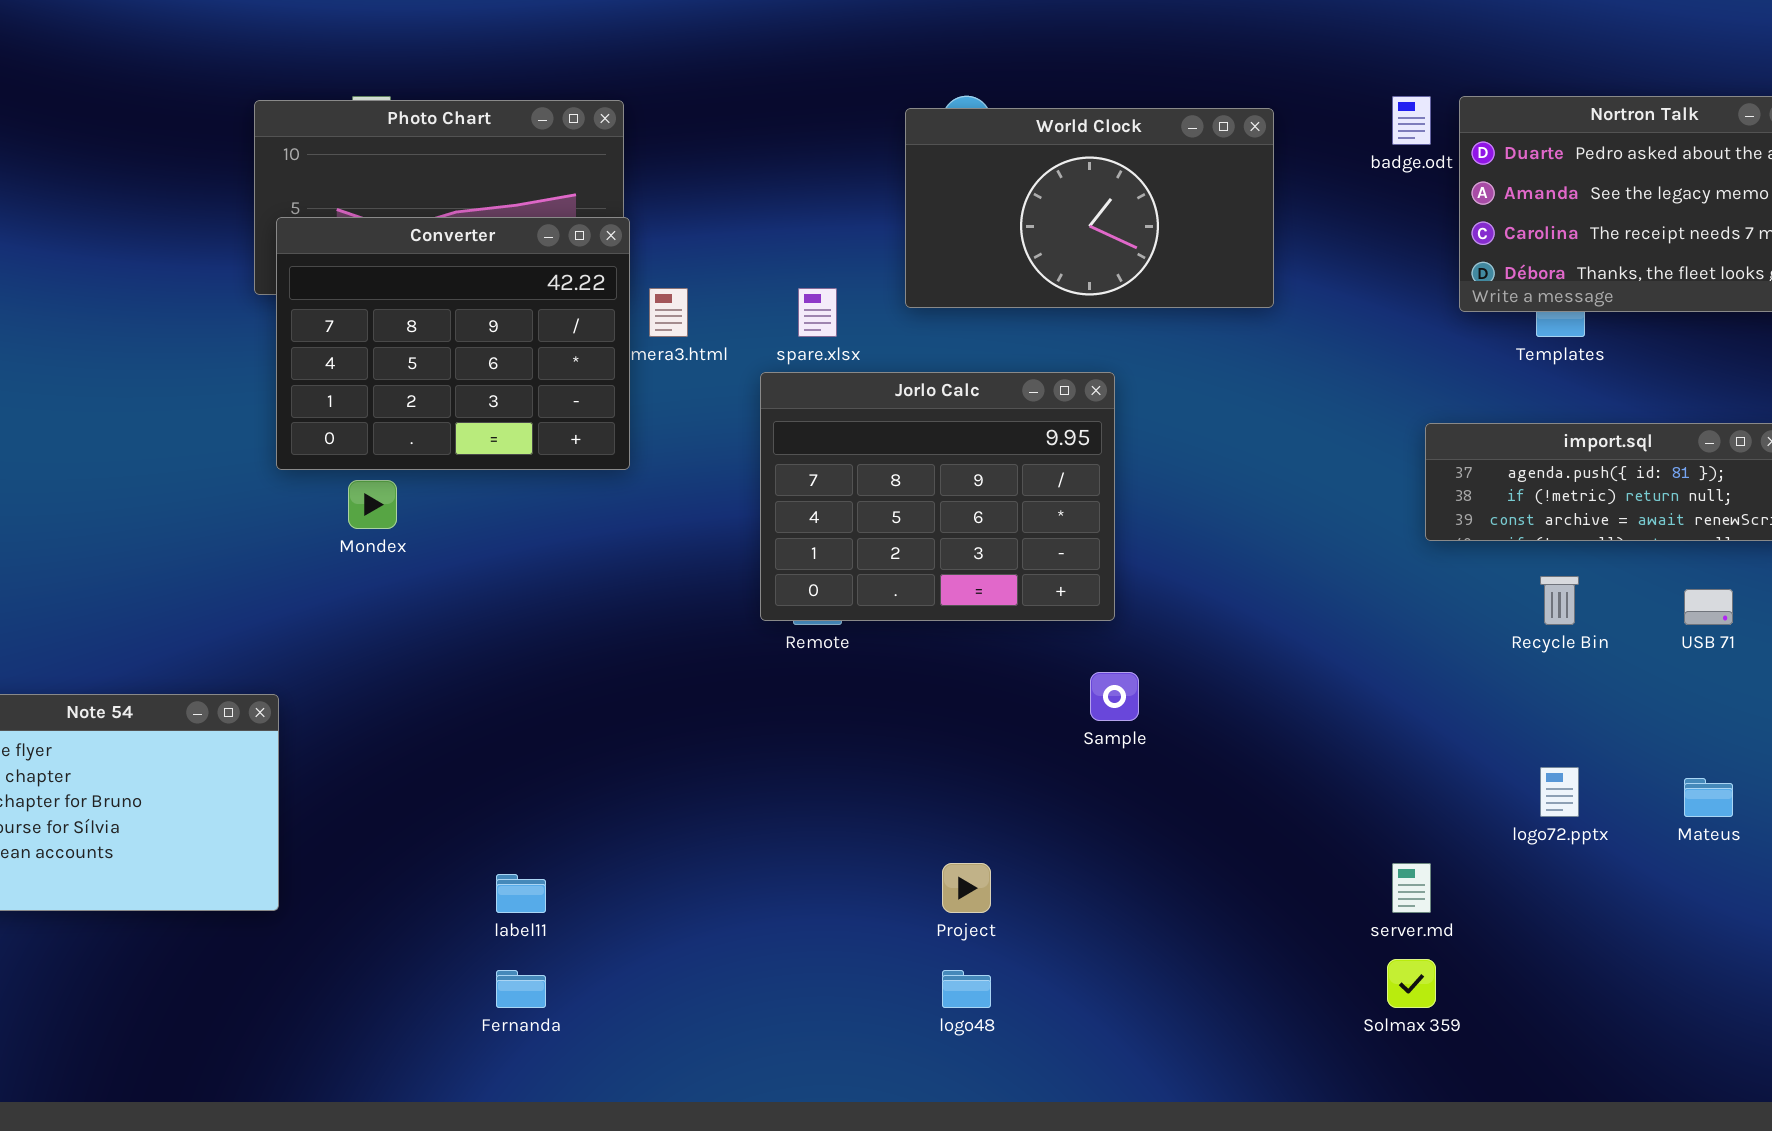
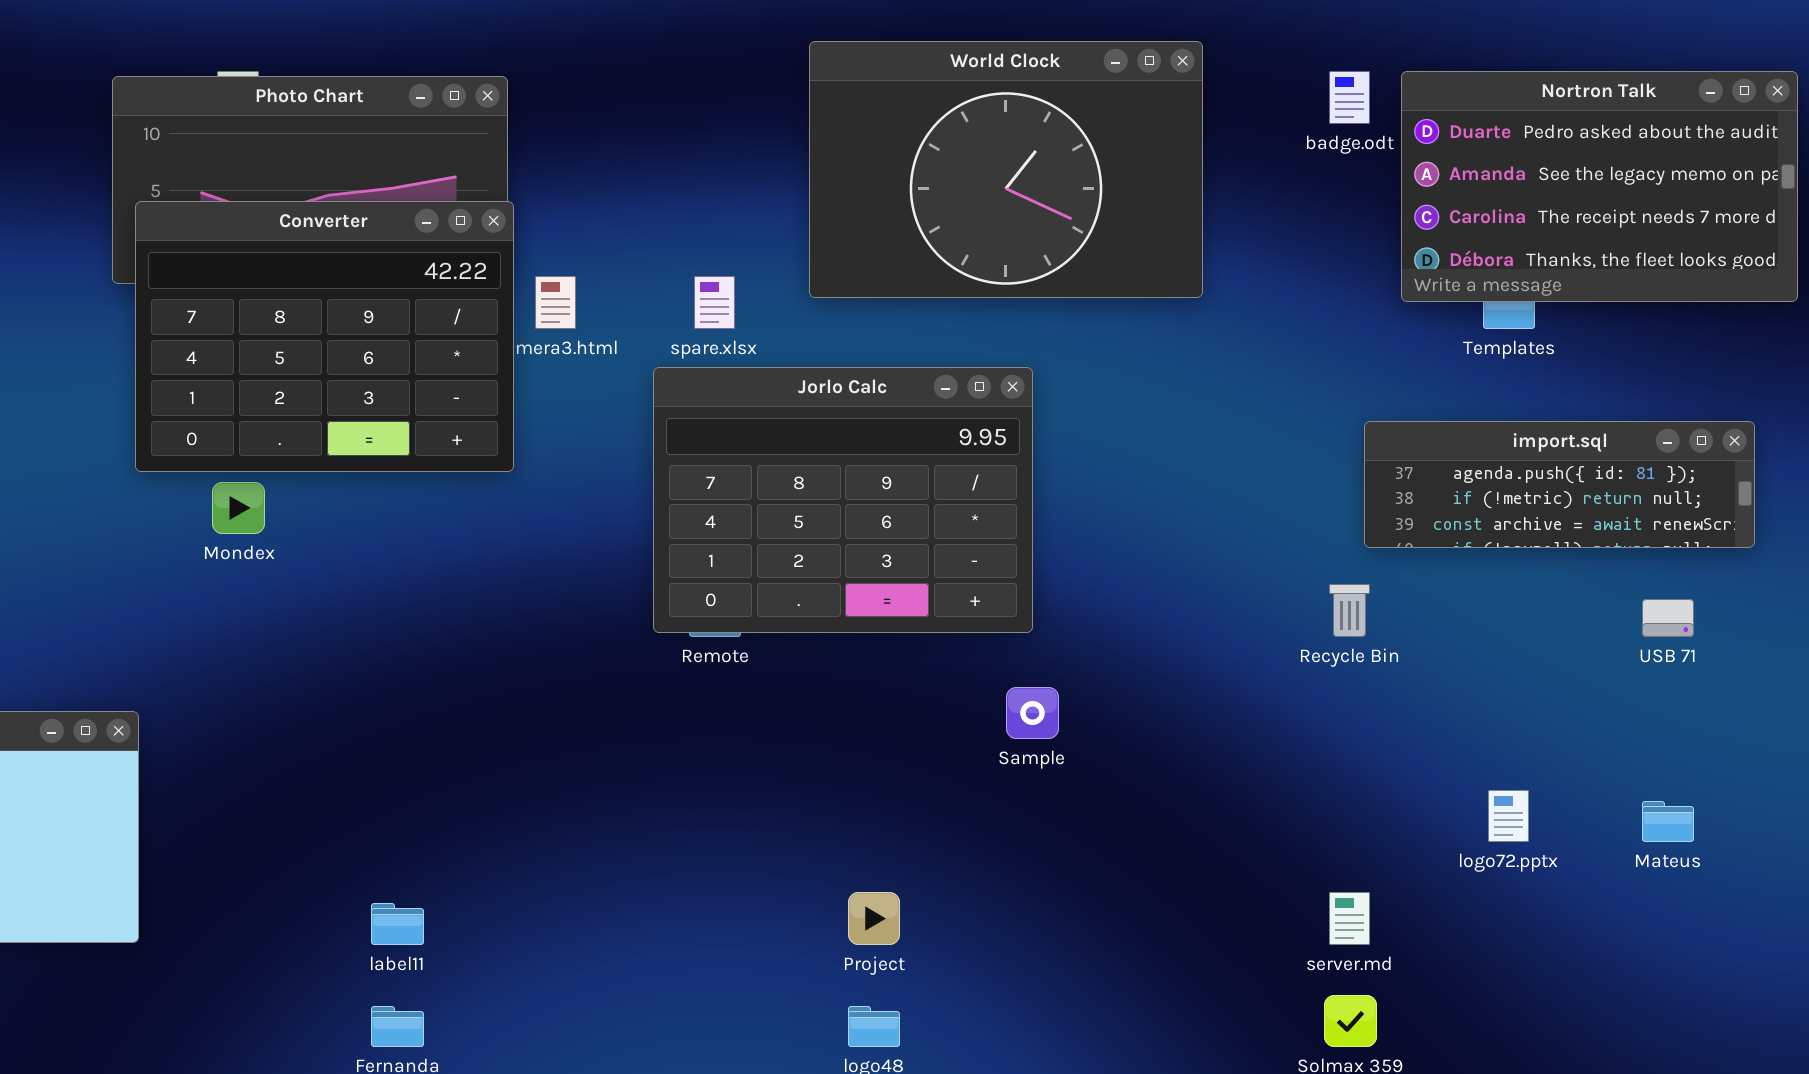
World Clock: [905,108,1274,308] -> [809,41,1203,298], resized
Recycle Bin: [1540,576,1579,625] -> [1329,584,1370,637], moved

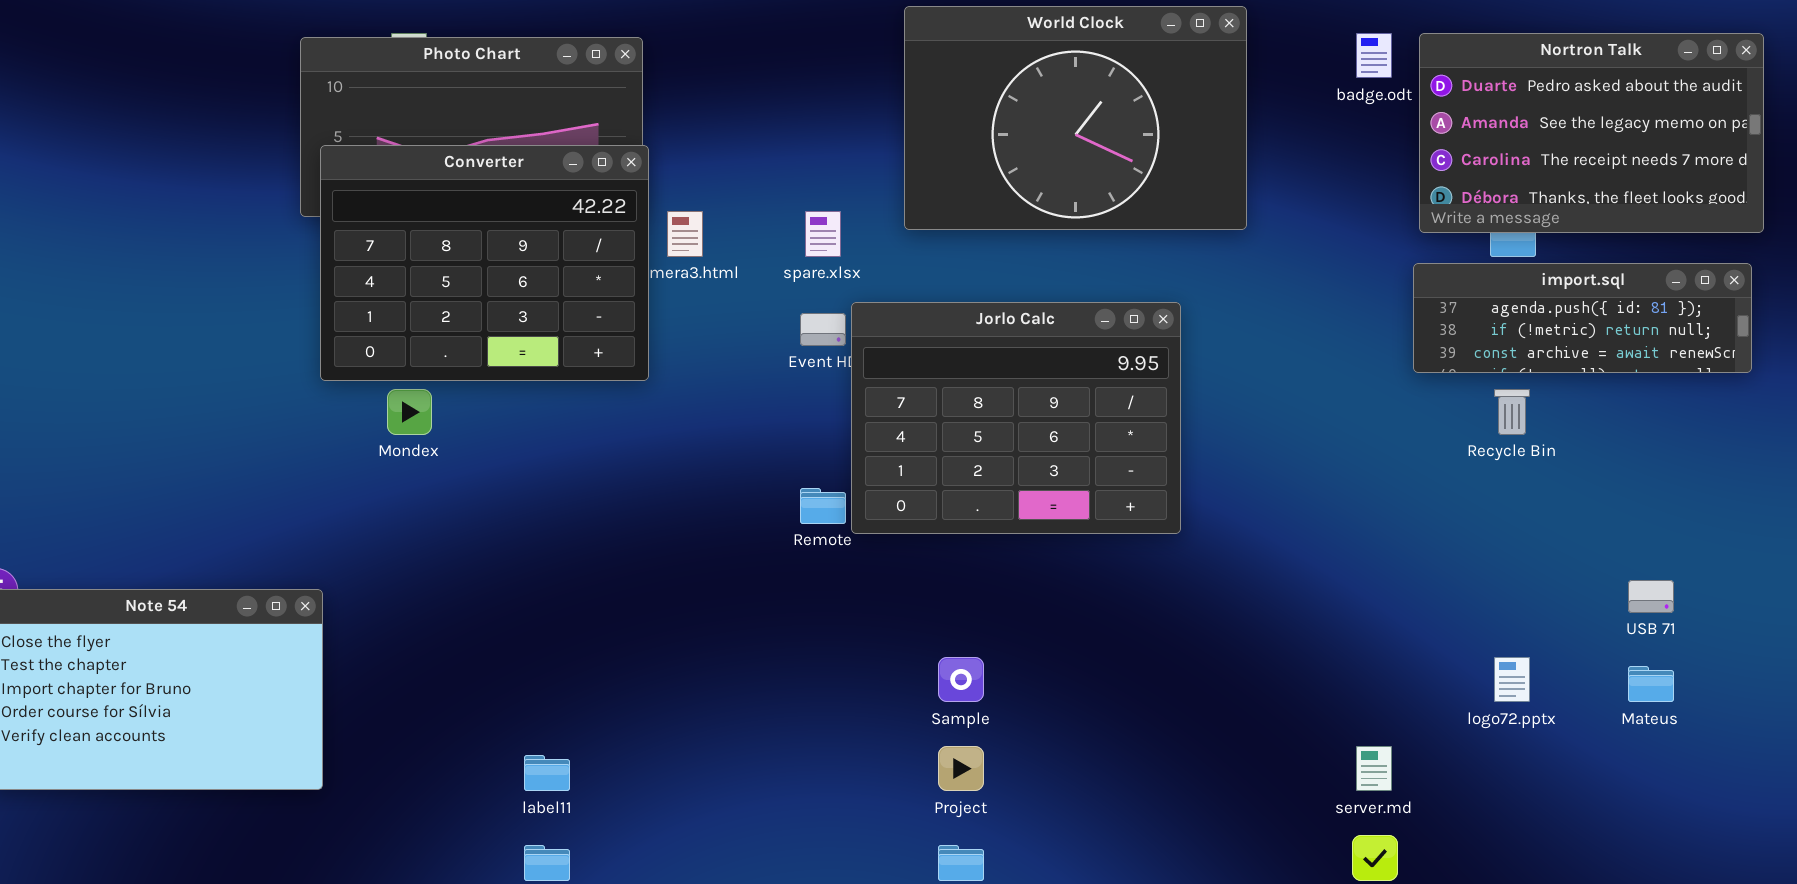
Jorlo Calc: [653,367,1033,633] -> [851,302,1181,534], moved
import.sql: [1364,421,1755,548] -> [1413,263,1752,373], moved
Recycle Bin: [1329,584,1370,637] -> [1494,389,1530,435], moved
USB 71: [1642,599,1694,637] -> [1628,580,1674,613], moved
Sample: [1006,687,1059,739] -> [938,657,984,702], moved

